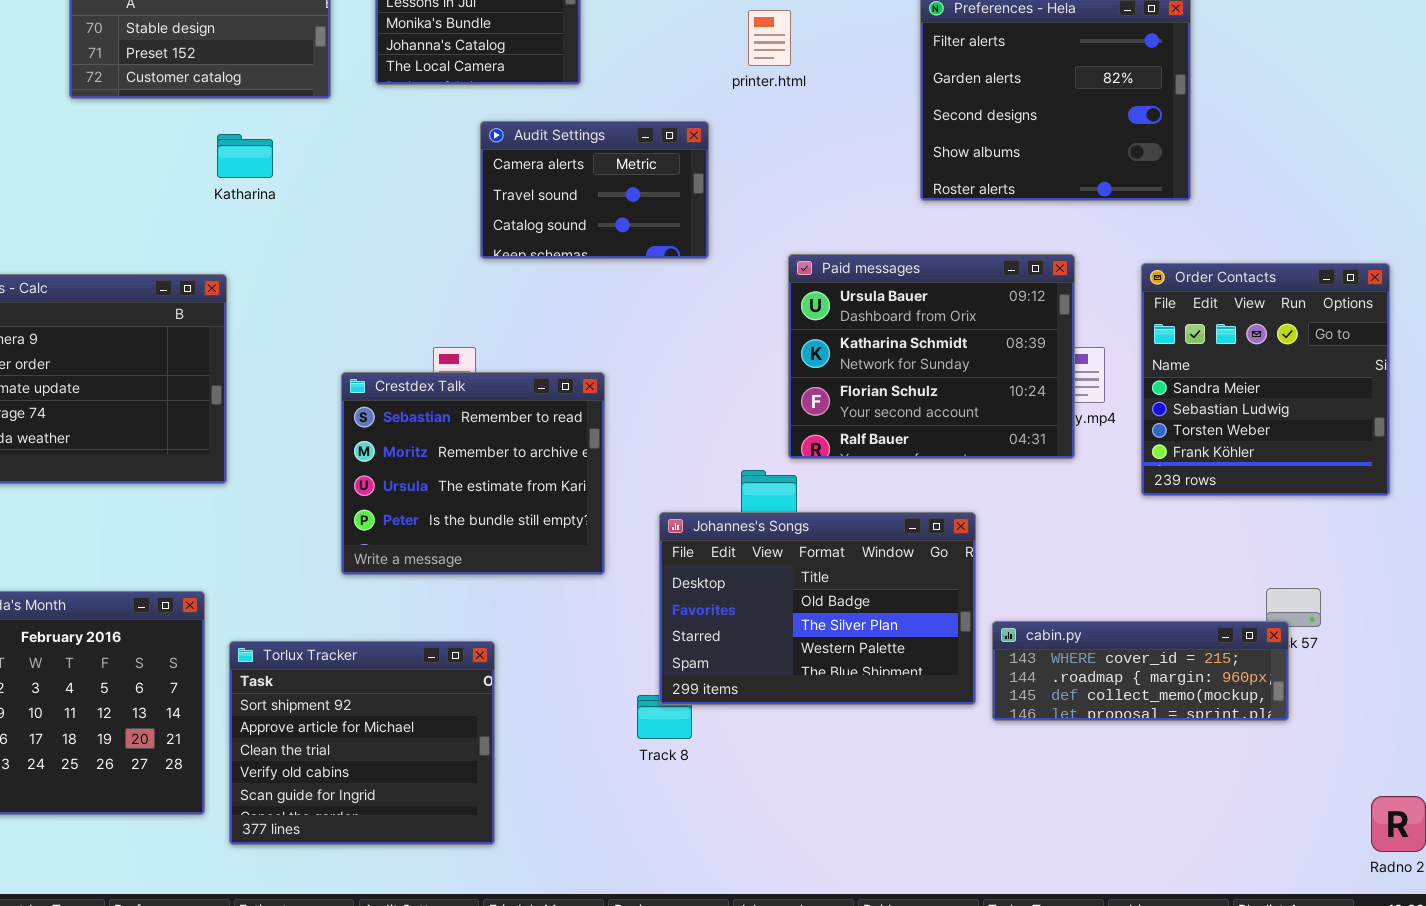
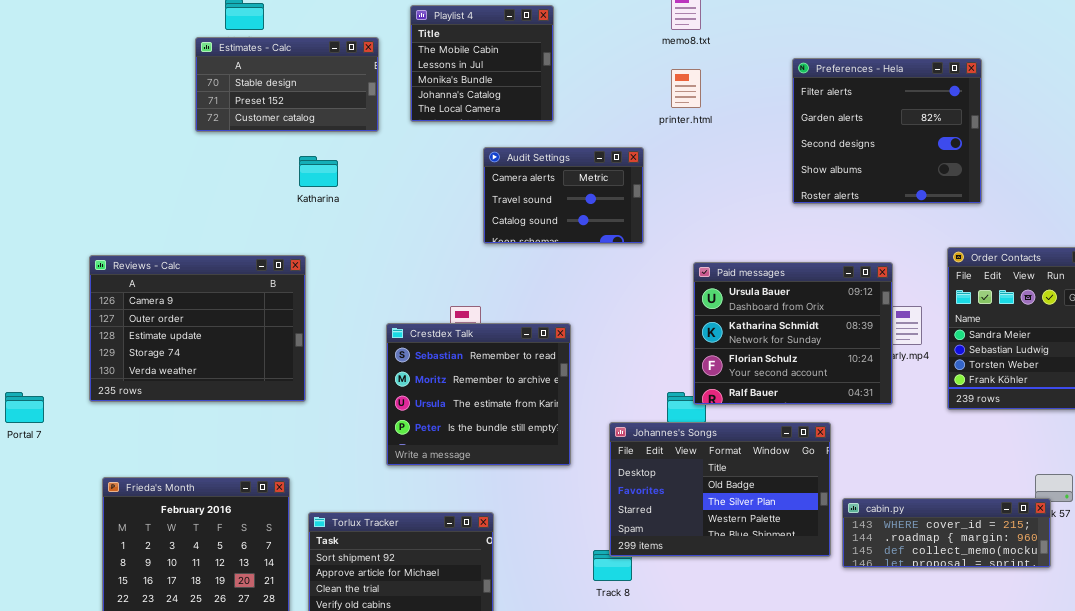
Paid messages: [788,254,1075,459] -> [693,262,893,405], moved

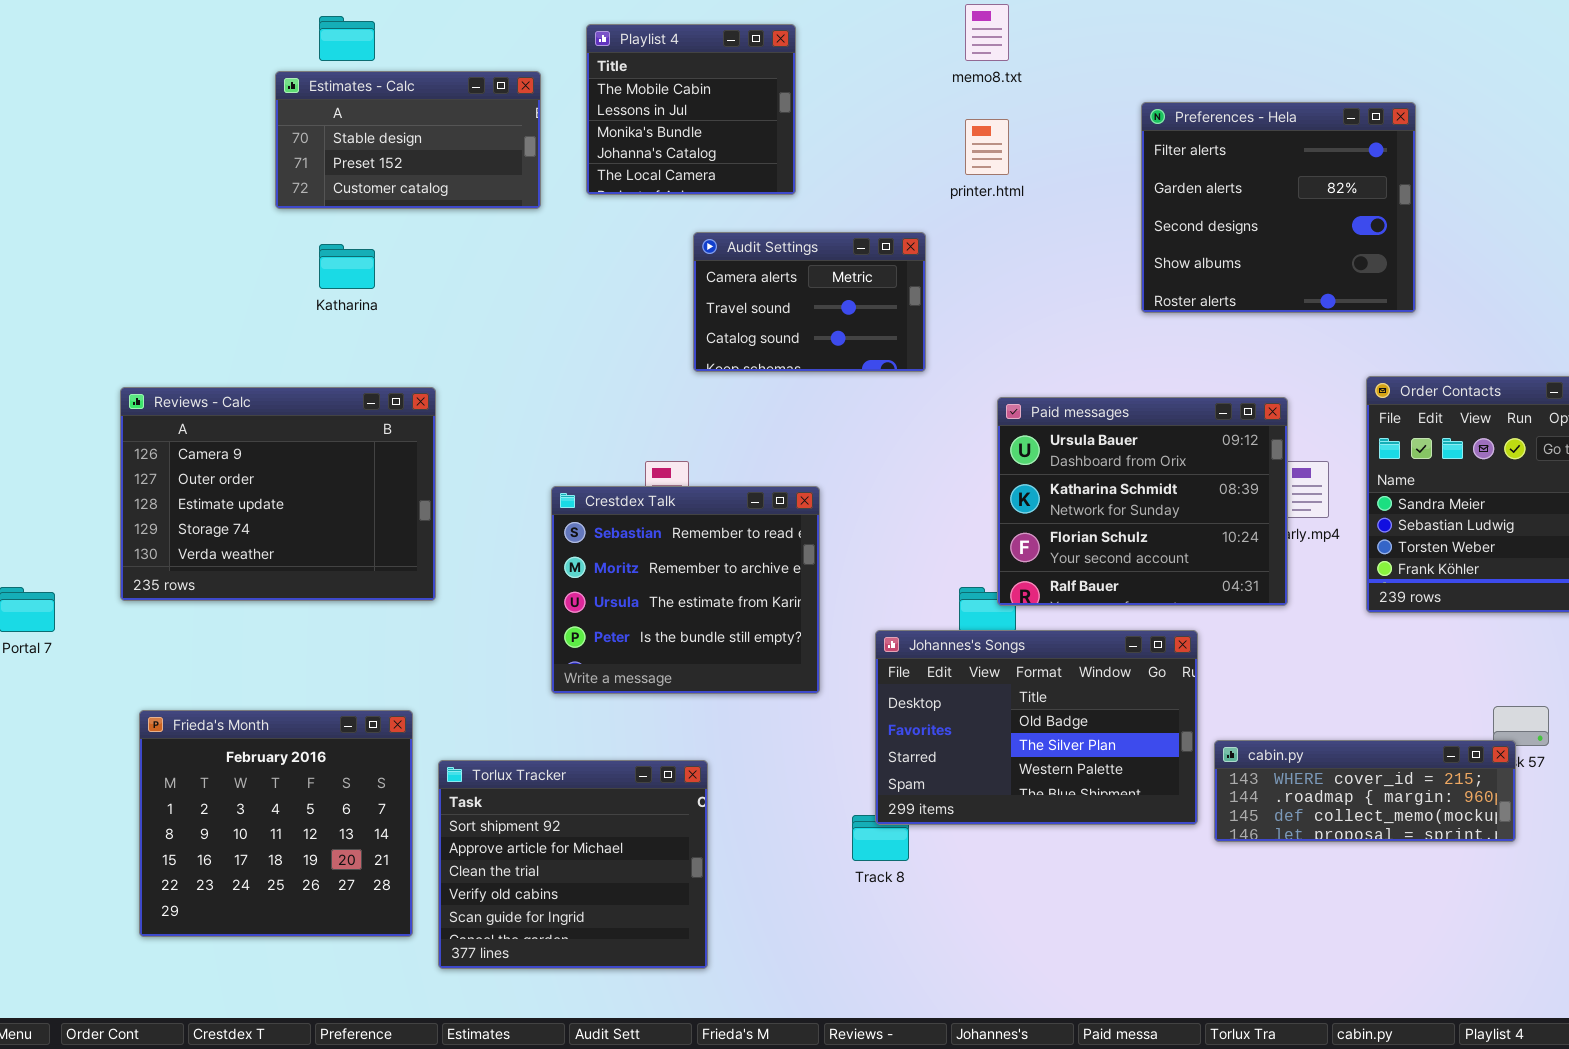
Katharina: [299,156,338,187] -> [319,244,375,289], moved

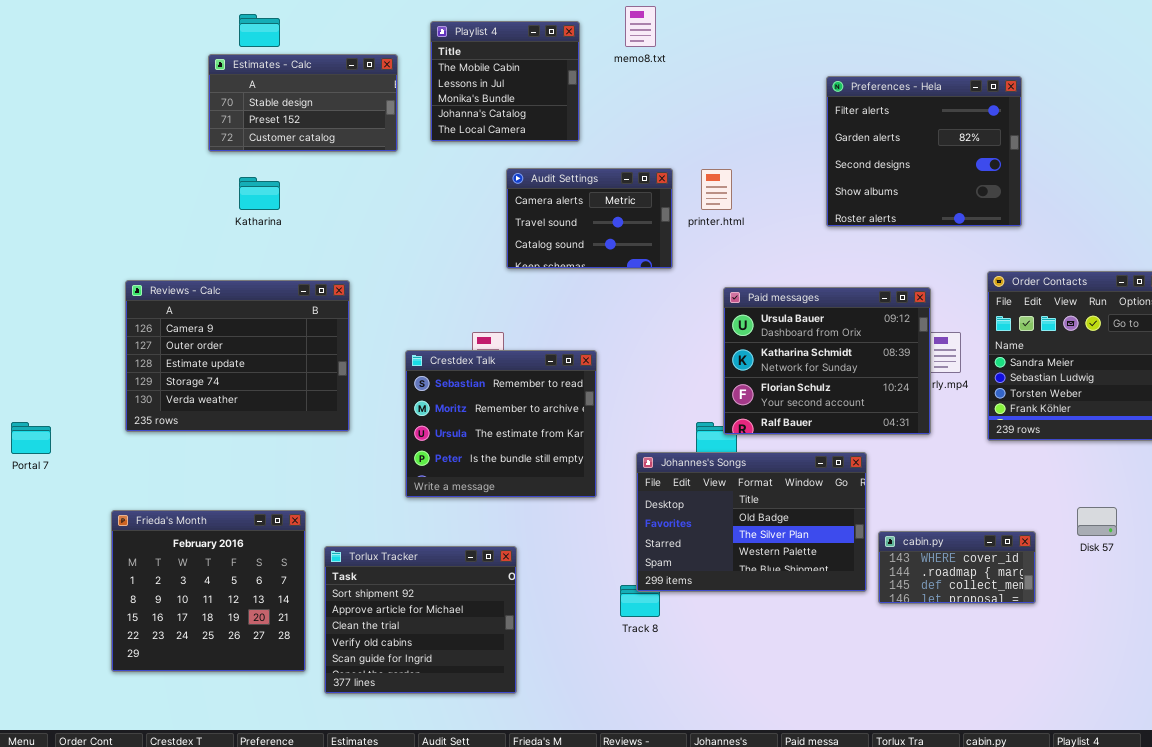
memo8.txt: [965,4,1009,61] -> [625,6,656,47], moved
printer.html: [965,119,1009,175] -> [701,169,732,210], moved
Reviews - Calc: [120,387,436,601] -> [125,280,350,432], moved
cabin.py: [1214,740,1516,842] -> [878,531,1036,604], resized

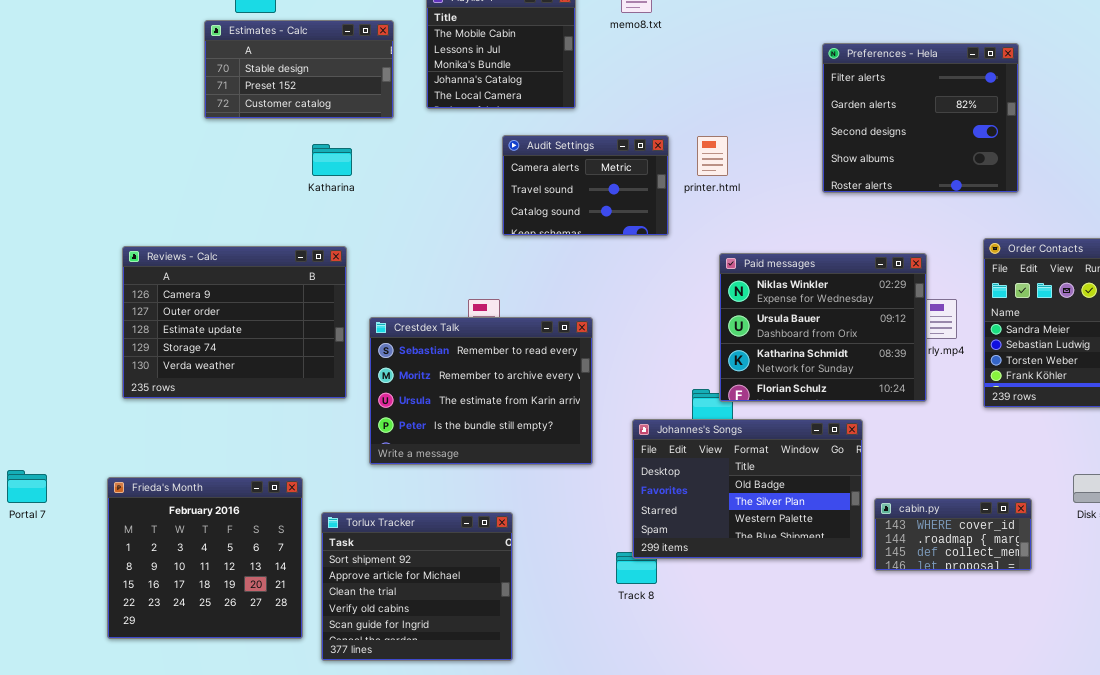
Katharina: [239,177,280,210] -> [312,144,352,176], moved
Paid messages: [723,287,931,435] -> [719,253,927,402], scrolled up 1 row
Crestdex Talk: [405,350,597,498] -> [369,317,593,465], resized
Portal 7: [11,422,51,454] -> [7,470,47,503], moved

